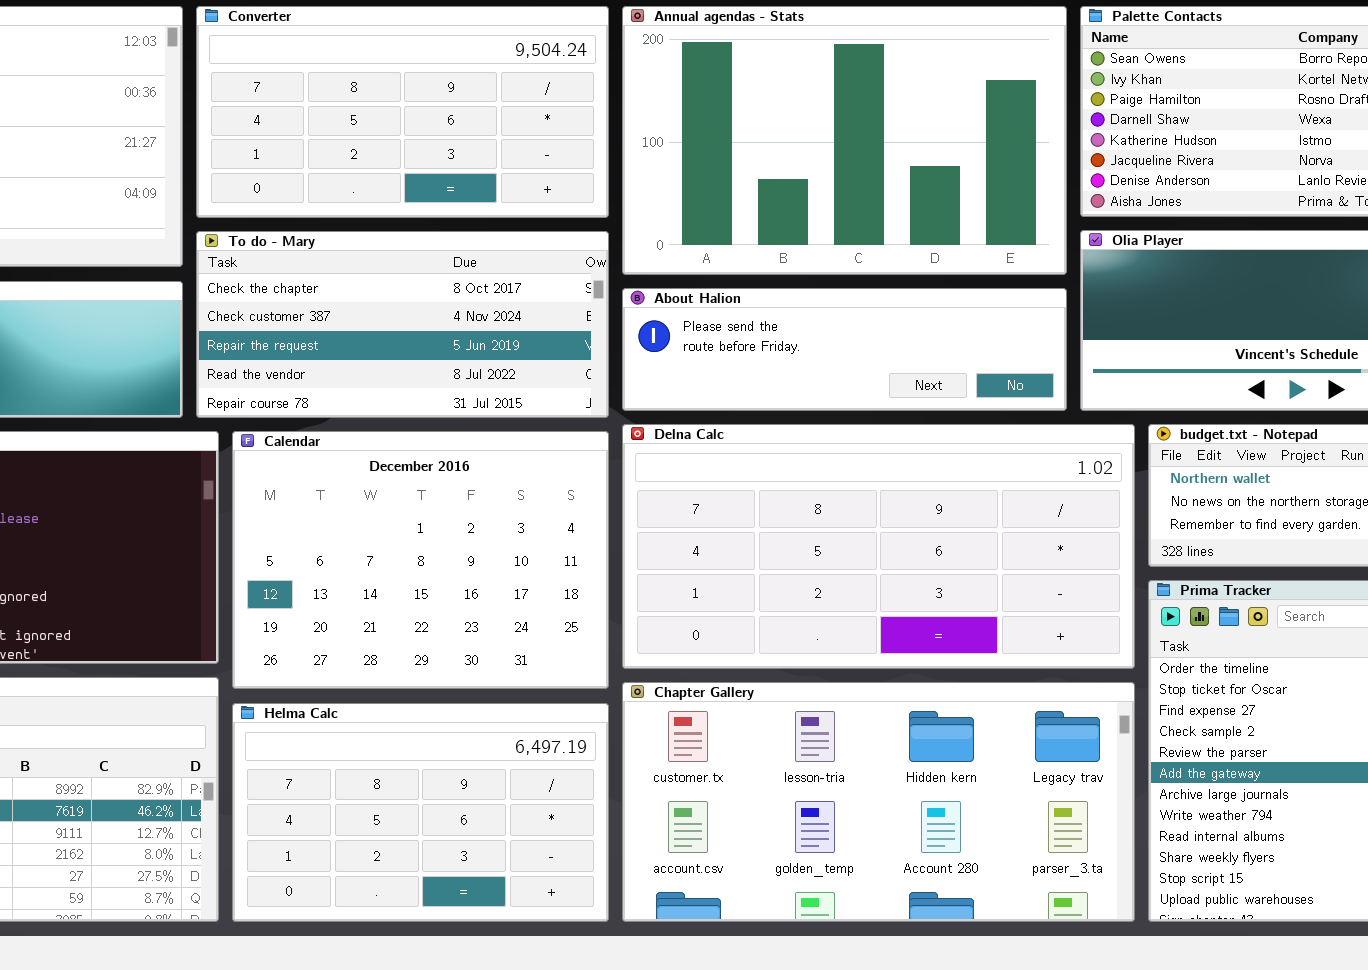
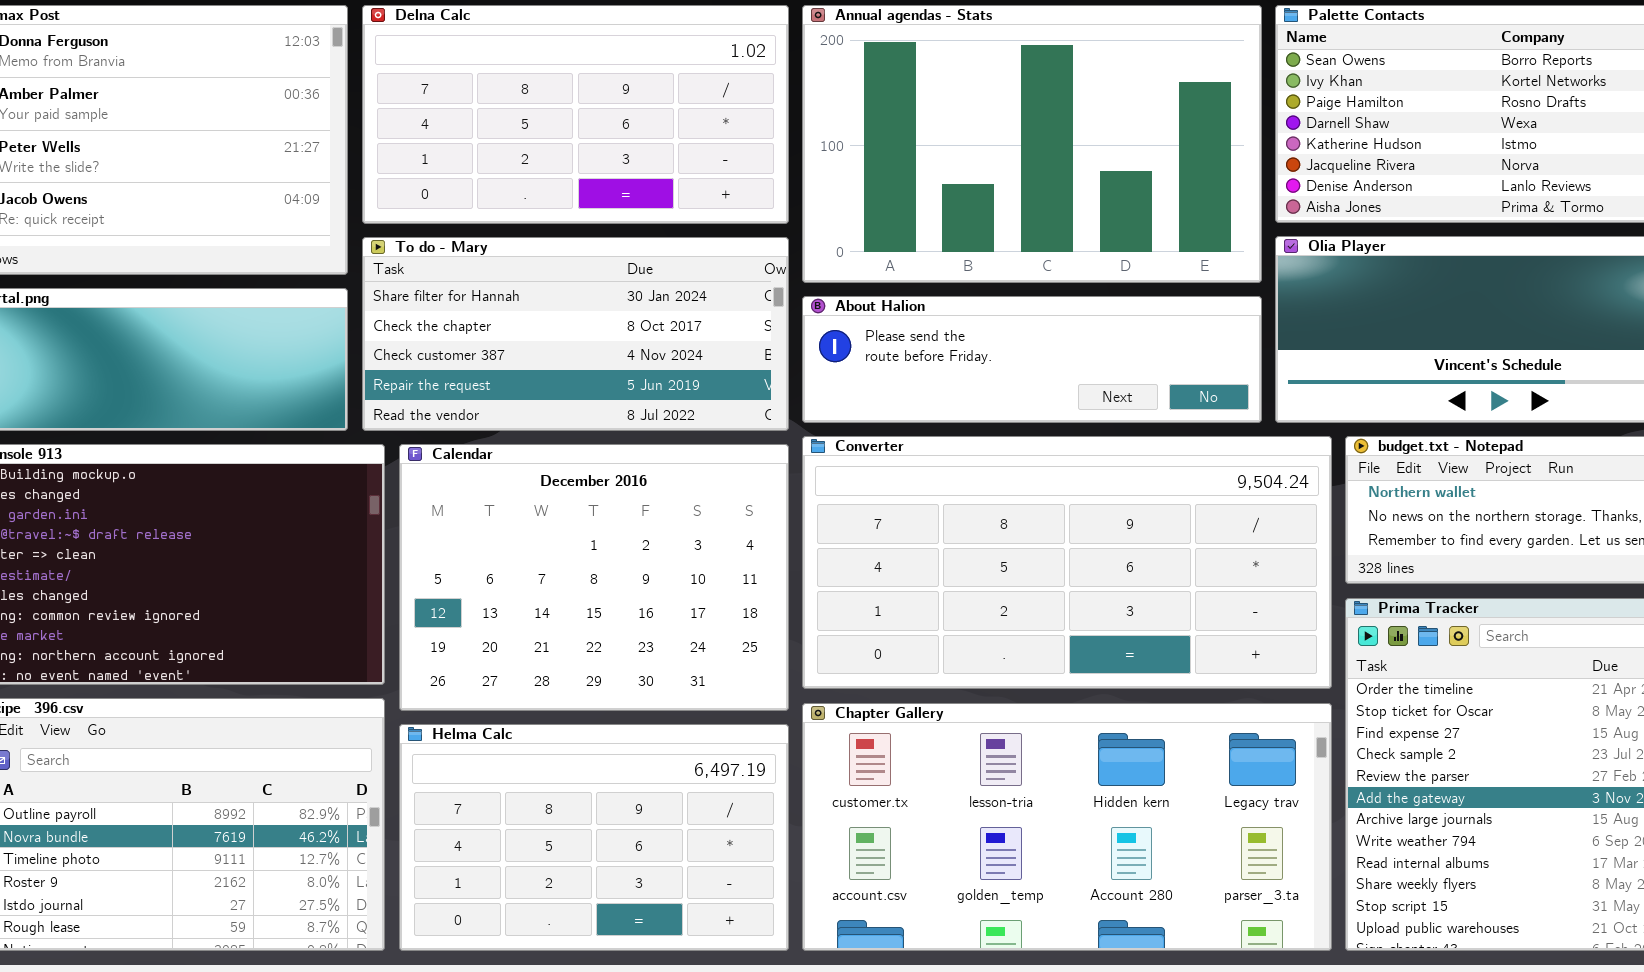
Converter: [196,6,609,218] -> [802,436,1332,689], moved, resized
To do - Mary: [196,231,609,418] -> [362,237,789,431], scrolled up 1 row
Delna Calc: [622,424,1135,669] -> [362,5,789,224], moved, resized

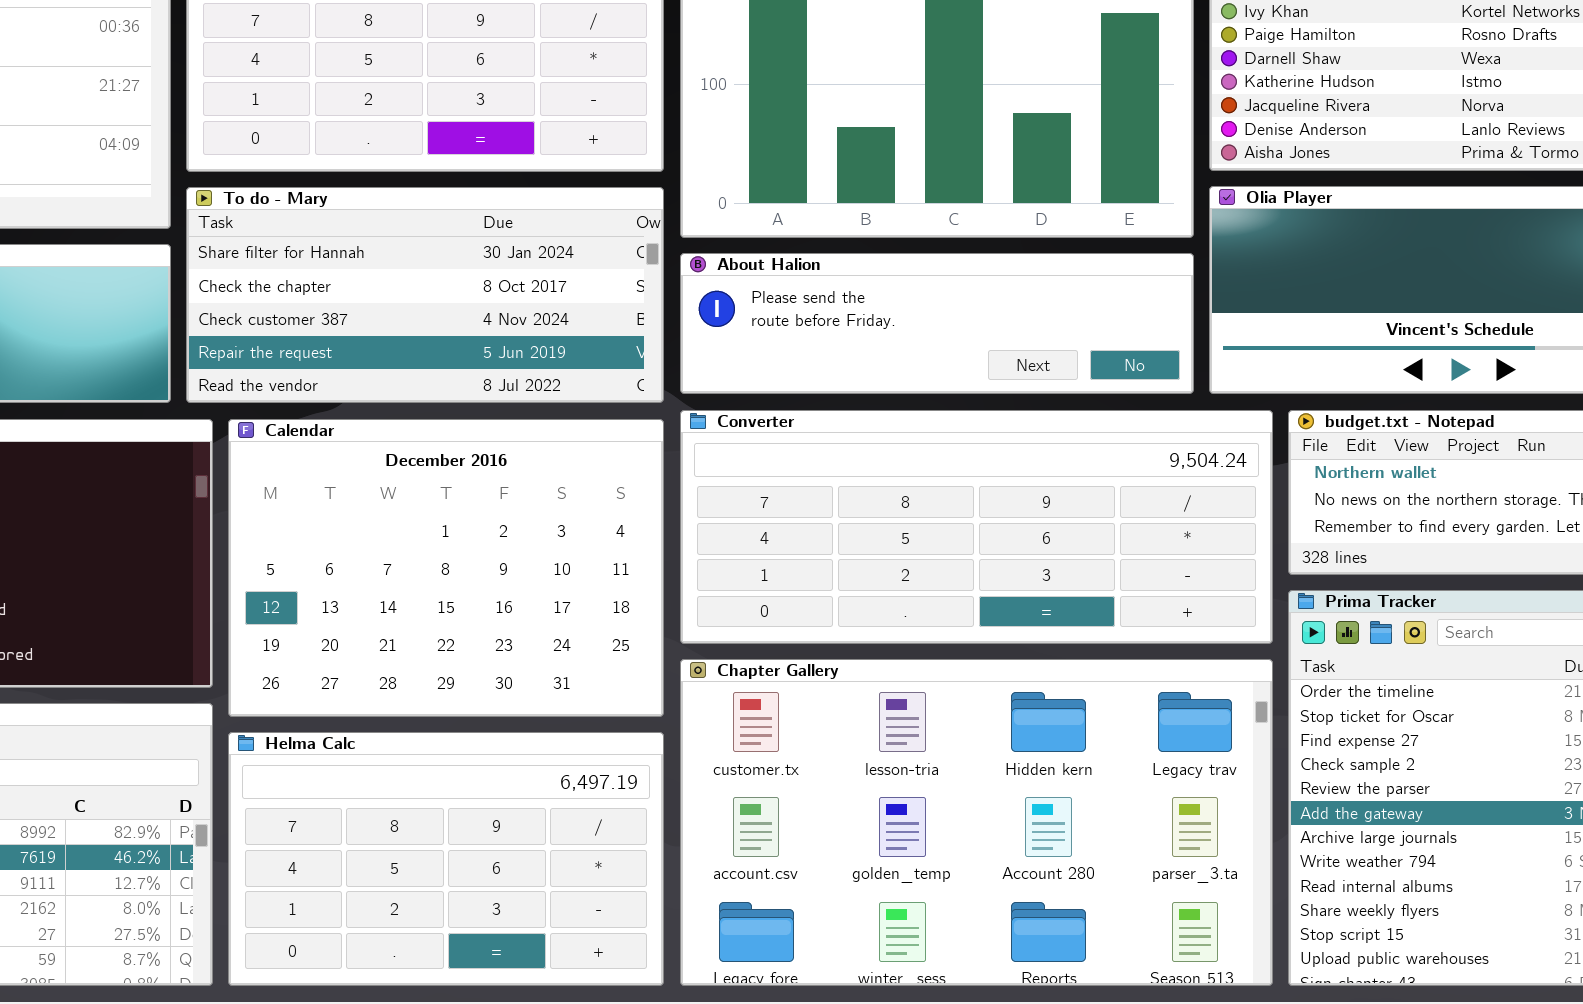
Converter: [802,436,1332,689] -> [680,410,1273,644], resized
Chapter Gallery: [802,703,1332,951] -> [680,659,1273,986], resized

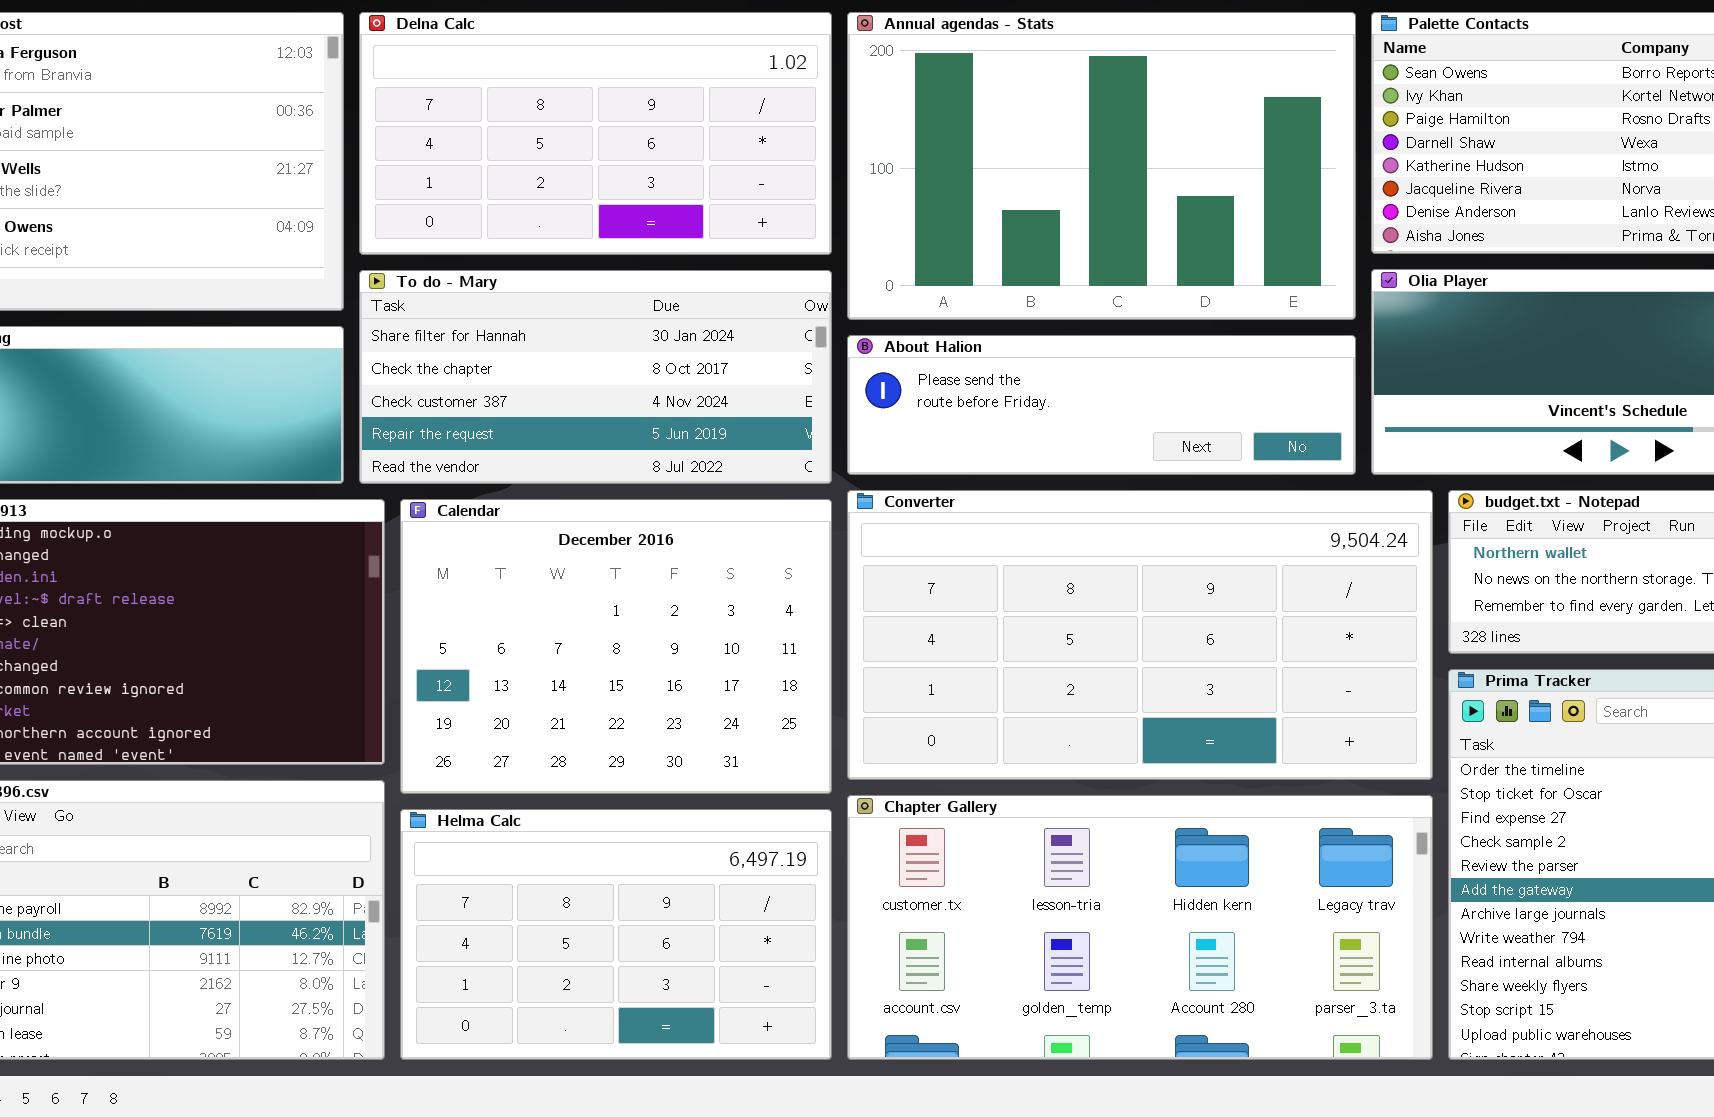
Converter: [680,410,1273,644] -> [847,490,1433,780], resized
Chapter Gallery: [680,659,1273,986] -> [847,795,1433,1060], resized

